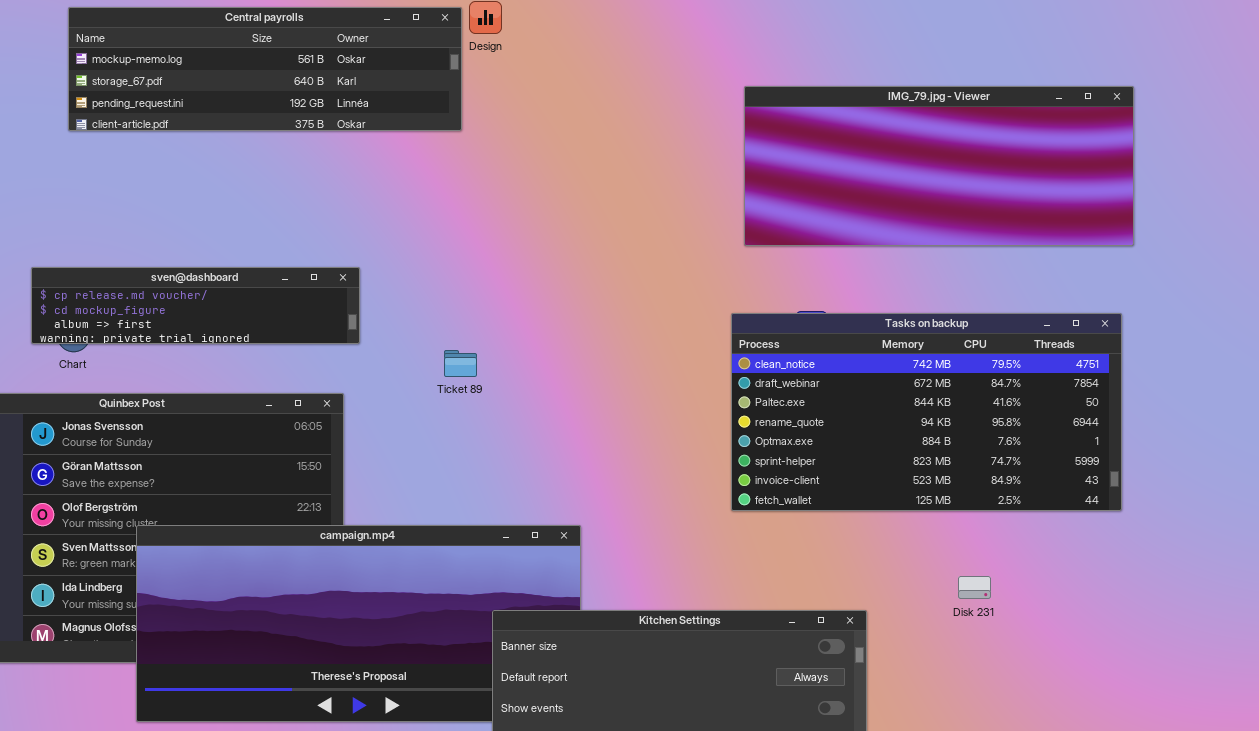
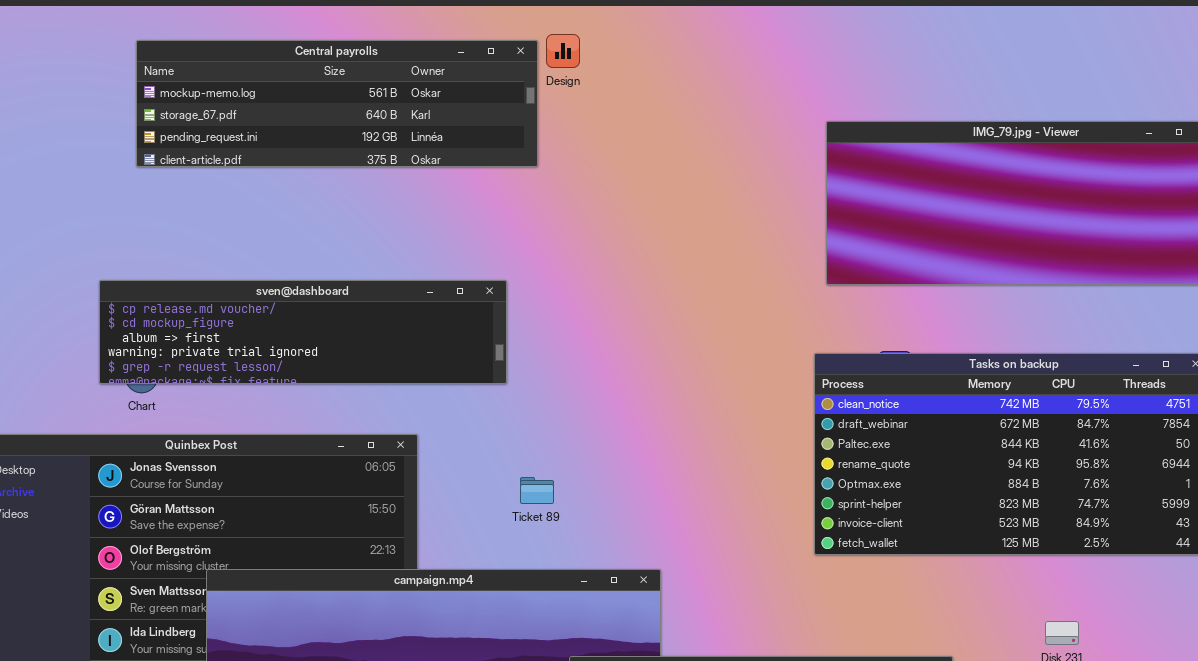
sven@dashboard: [31,267,360,344] -> [99,280,507,384], resized
Ticket 89: [444,350,477,377] -> [520,477,554,504], moved

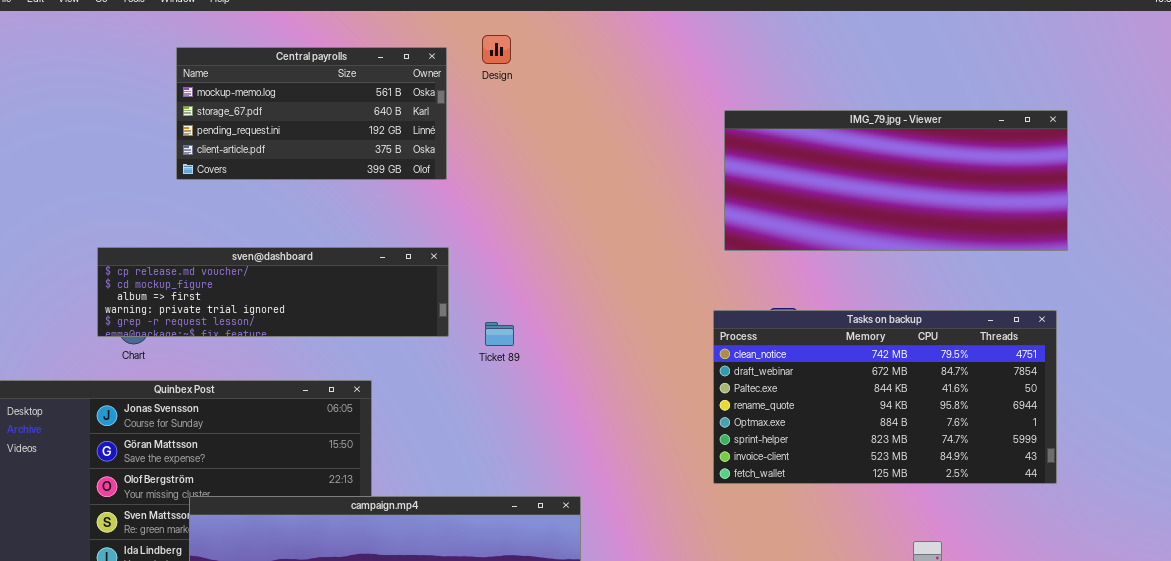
Central payrolls: [136,40,538,167] -> [176,47,447,180], moved, resized
Ticket 89: [520,477,554,504] -> [485,322,514,346], moved

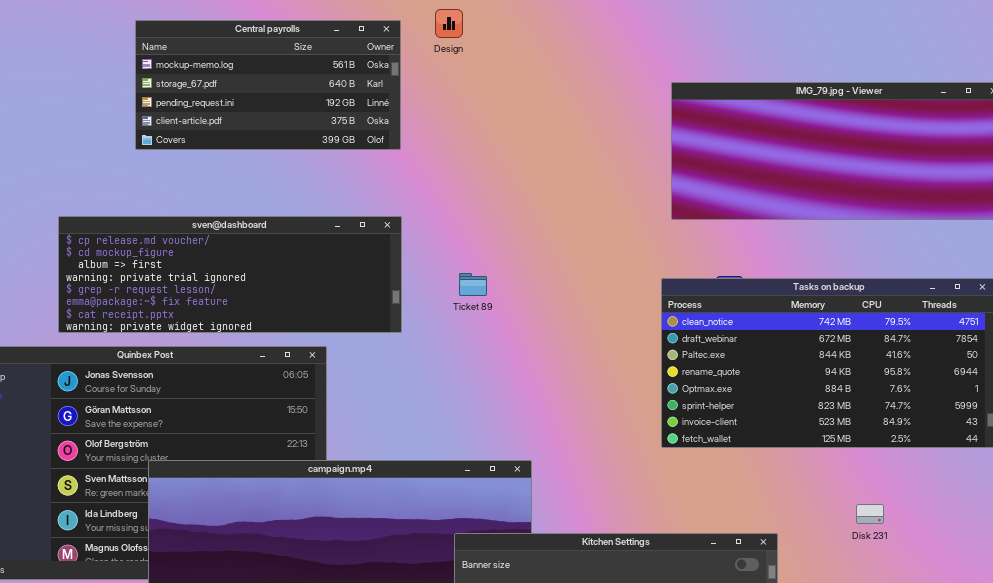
sven@dashboard: [97,247,449,337] -> [58,216,402,333], resized
Ticket 89: [485,322,514,346] -> [459,273,487,296], moved

